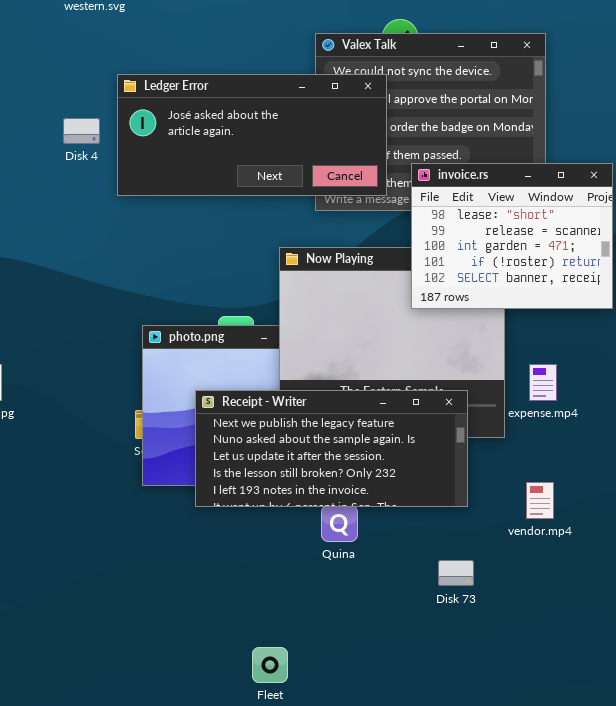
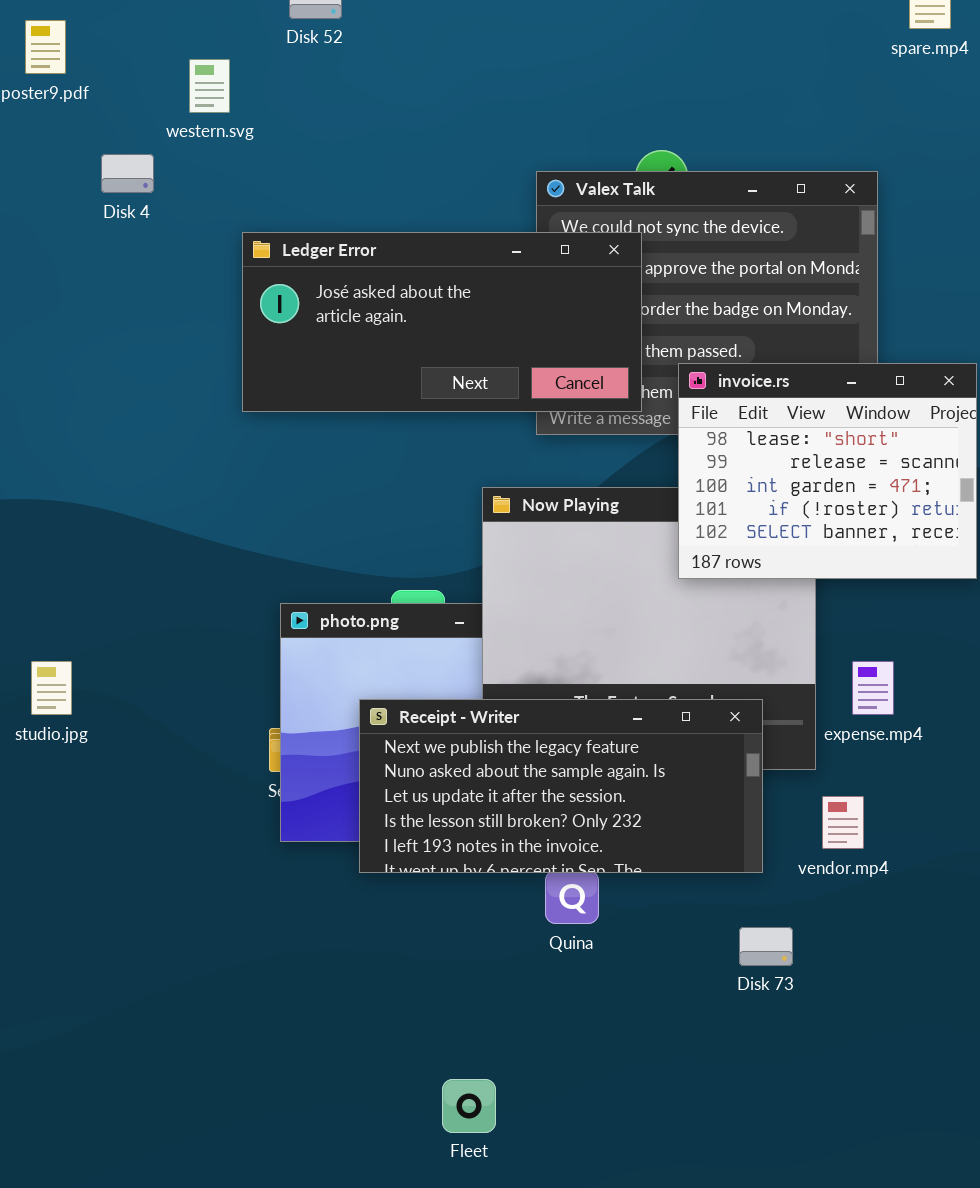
Disk 4: [63,118,100,144] -> [101,154,154,193], moved
vendor.mp4: [526,482,554,519] -> [822,796,864,849], moved
Disk 73: [438,560,474,586] -> [739,927,793,966], moved

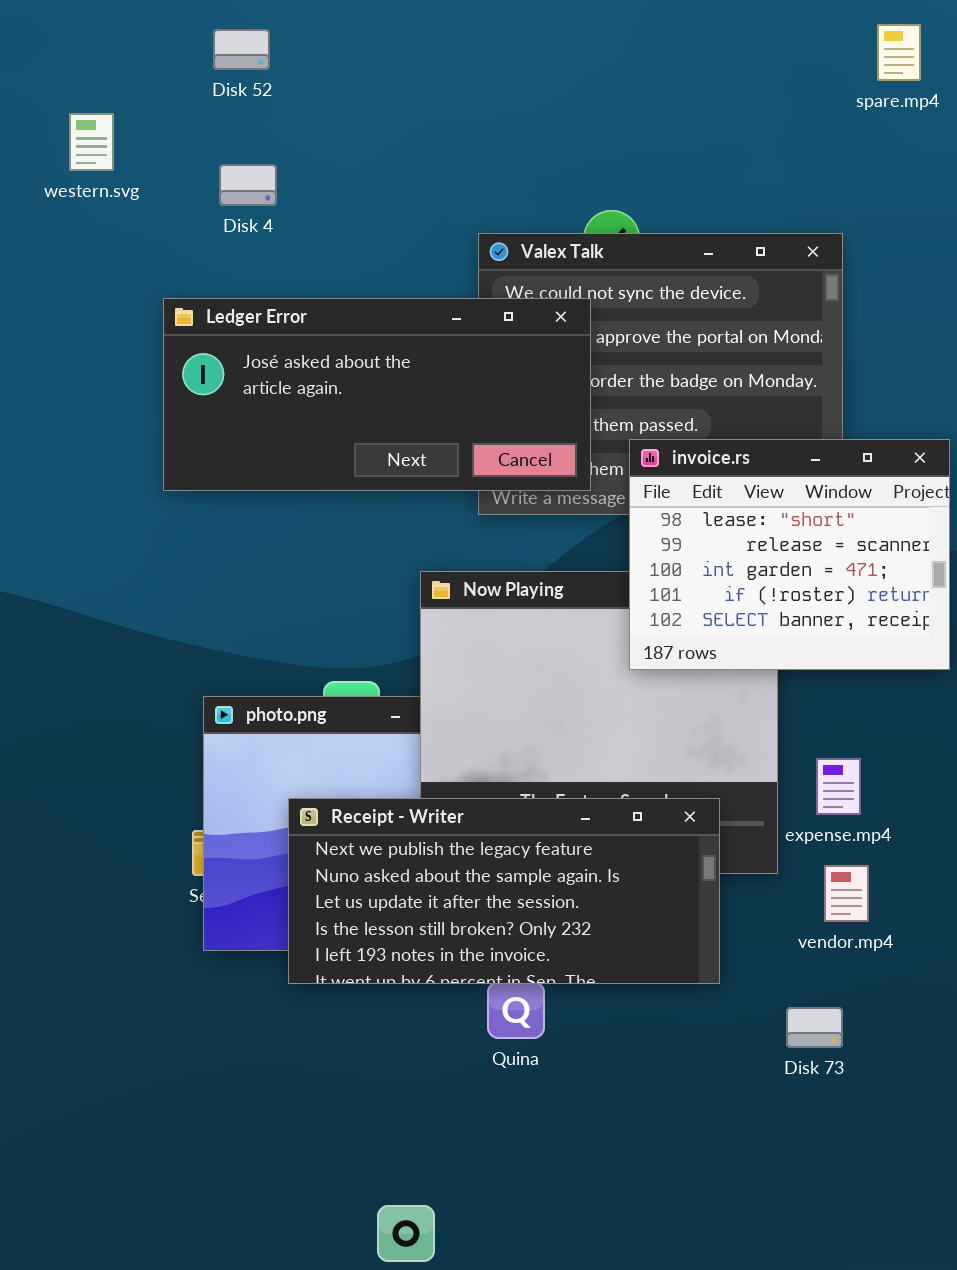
western.svg: [189,59,230,113] -> [69,113,114,171], moved
Disk 4: [101,154,154,193] -> [219,164,277,206], moved
vendor.mp4: [822,796,864,849] -> [824,865,869,922], moved
Disk 73: [739,927,793,966] -> [786,1007,843,1048], moved

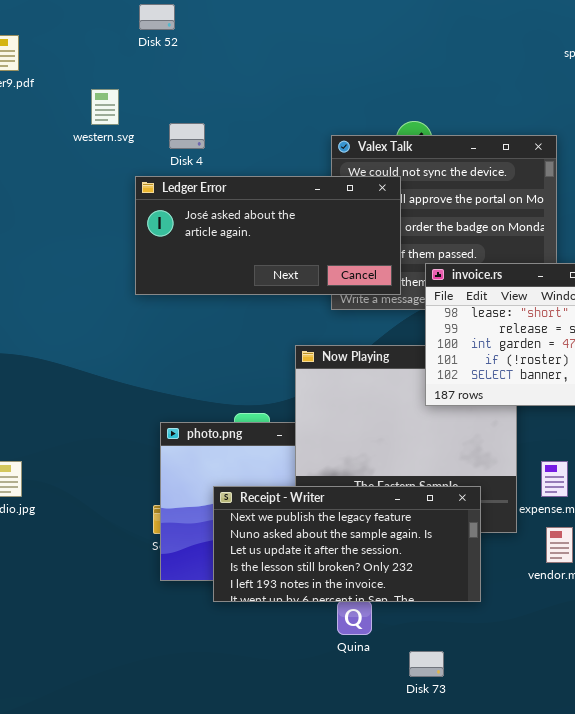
Disk 52: [213,29,270,70] -> [139,4,175,30], moved
western.svg: [69,113,114,171] -> [91,89,119,125], moved
Disk 4: [219,164,277,206] -> [169,123,205,149], moved
Disk 73: [786,1007,843,1048] -> [409,651,444,677], moved

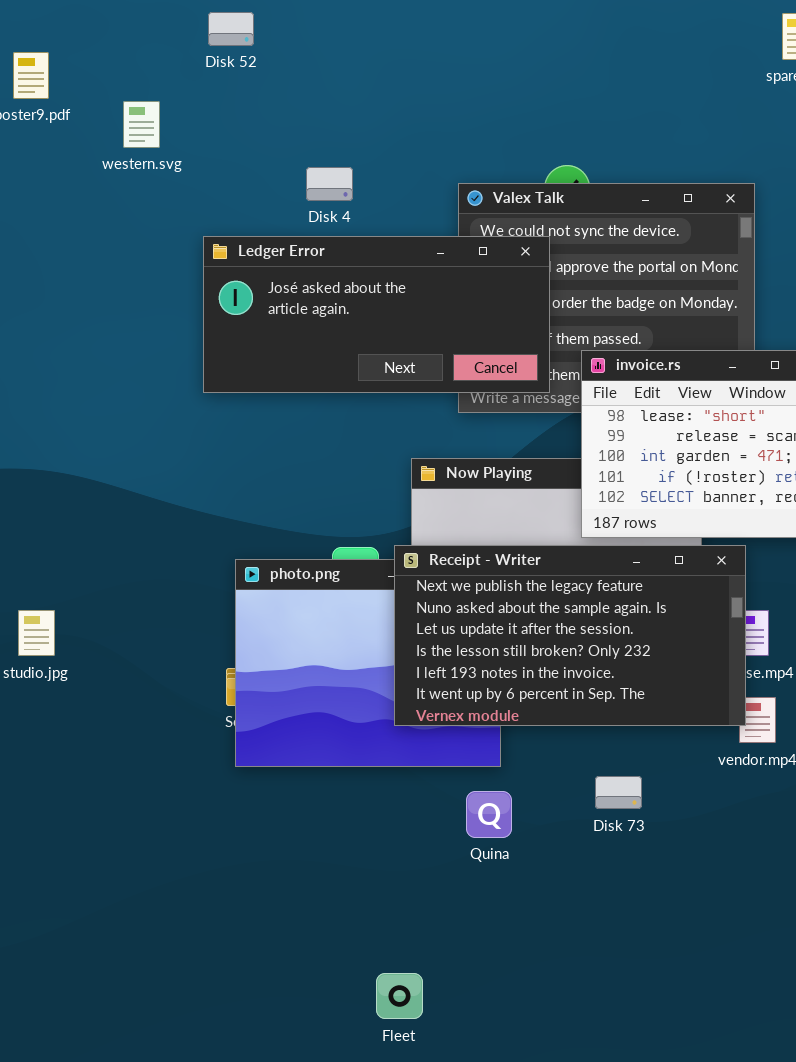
western.svg: [91,89,119,125] -> [123,101,160,148], moved
Disk 4: [169,123,205,149] -> [306,167,353,201], moved
Receipt - Writer: [213,486,481,602] -> [394,545,746,726], moved, resized
Disk 73: [409,651,444,677] -> [595,776,642,809], moved

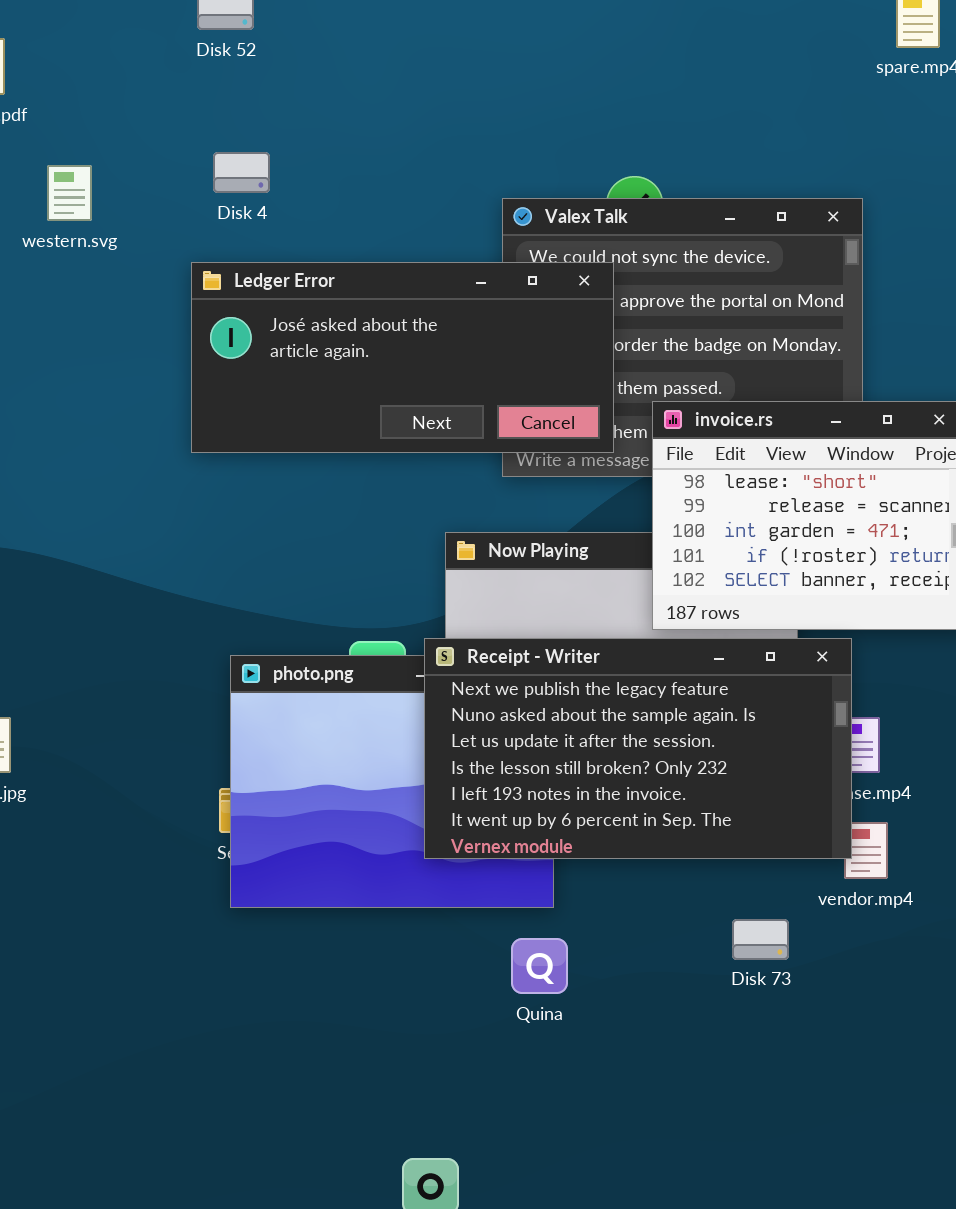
western.svg: [123,101,160,148] -> [47,165,92,221], moved
Disk 4: [306,167,353,201] -> [213,152,270,193], moved
Disk 73: [595,776,642,809] -> [732,919,789,960], moved

